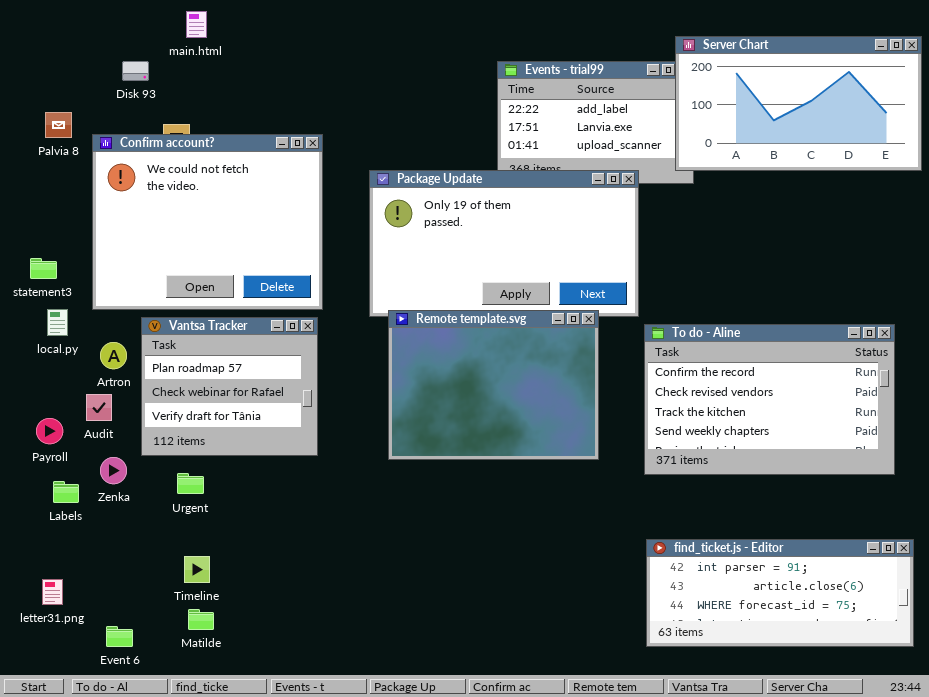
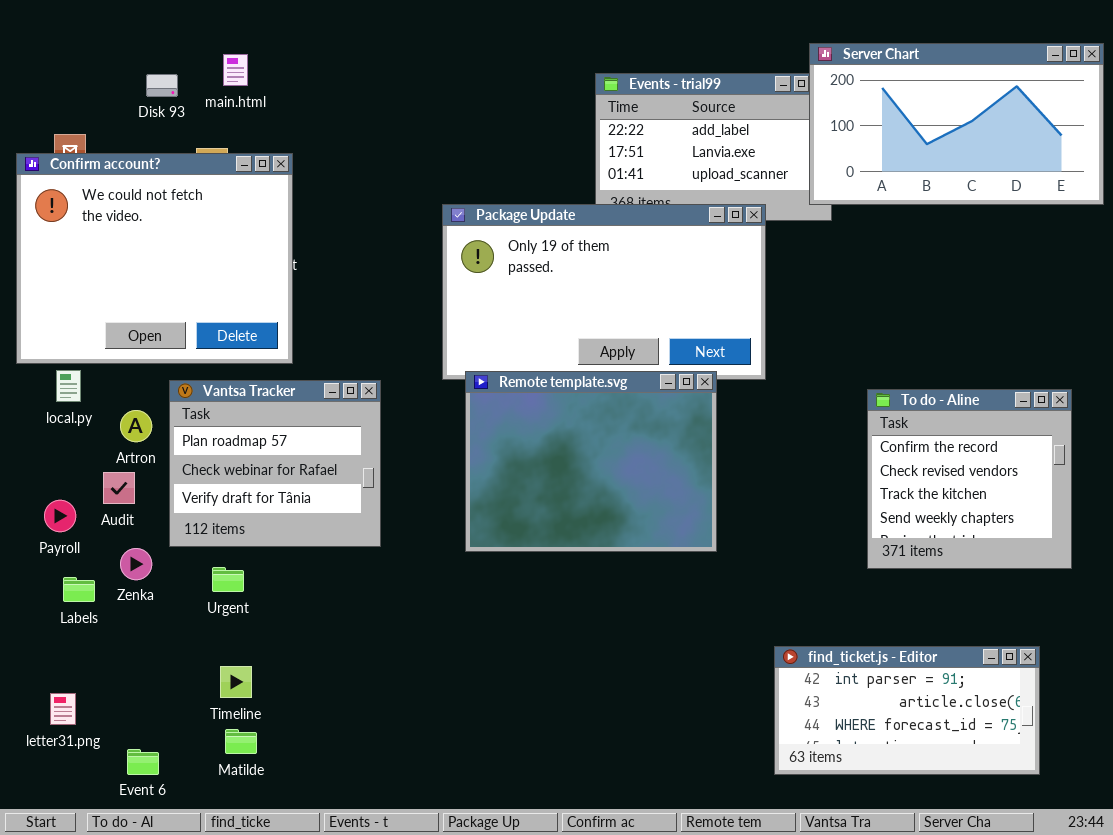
main.html: [186,11,207,38] -> [223,54,248,86], moved
Confirm account?: [92,134,323,310] -> [16,153,293,364], moved
To do - Aline: [644,324,895,475] -> [867,389,1072,569], resized
find_ticket.js - Editor: [646,539,914,647] -> [774,646,1040,775], resized

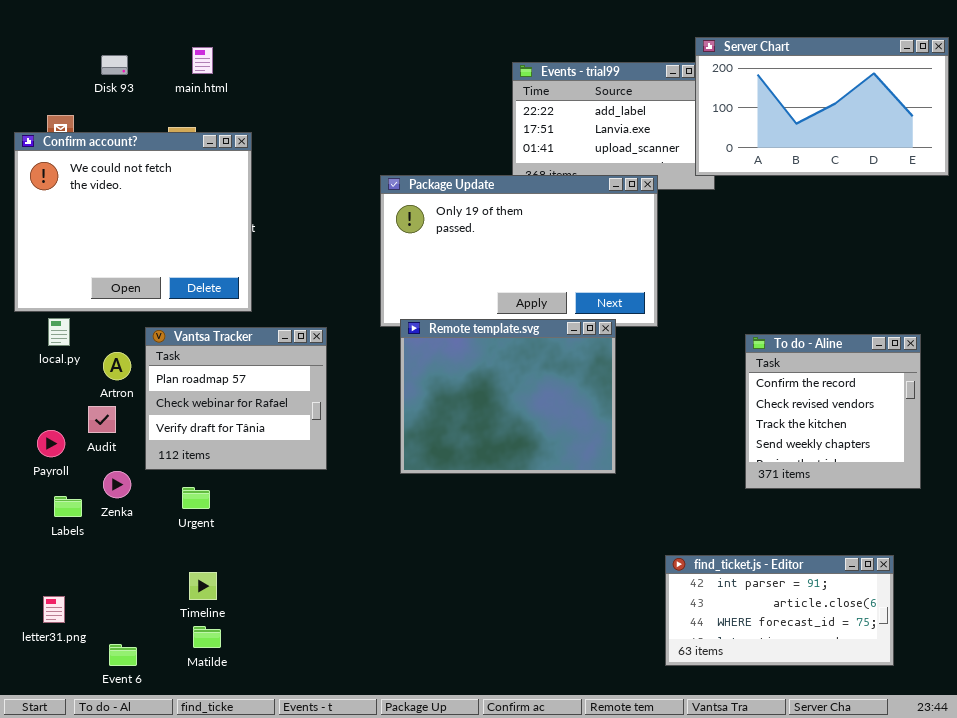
Disk 93: [146,74,178,97] -> [101,55,128,75], moved

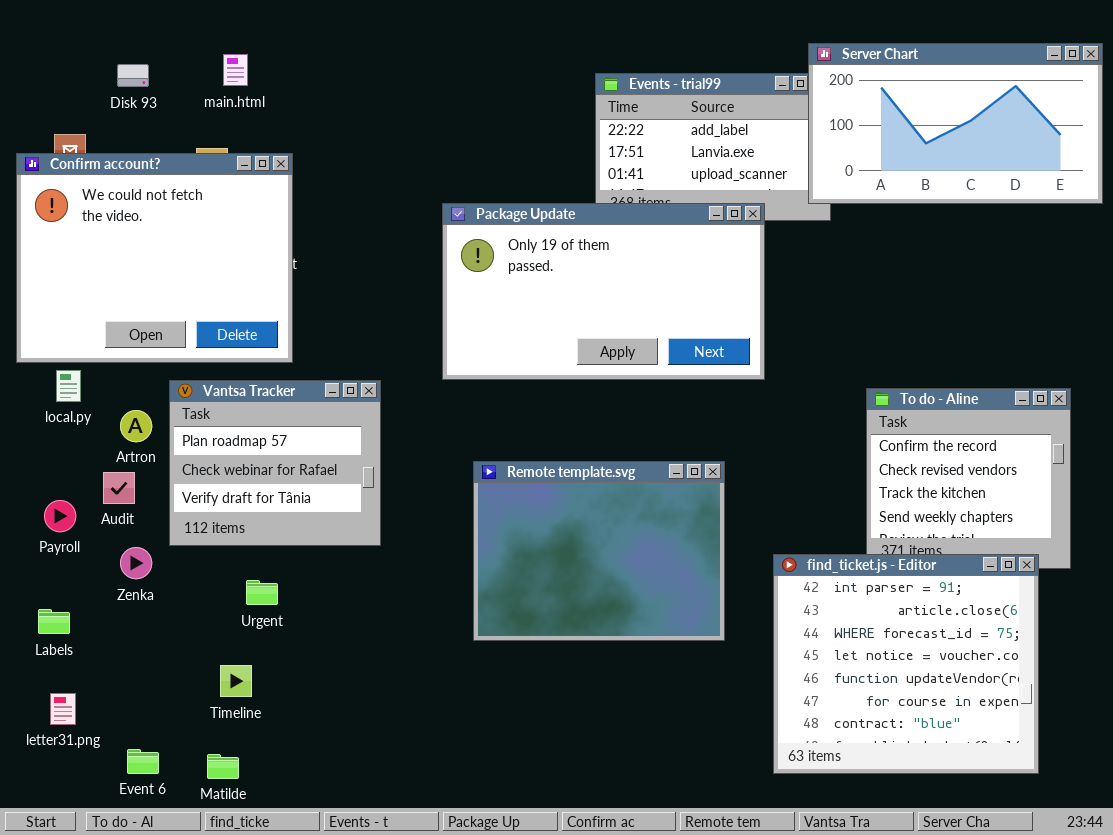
Remote template.svg: [400,319,616,474] -> [473,461,725,641], moved
Urgent: [182,487,210,509] -> [246,580,278,605], moved
Labels: [54,496,82,517] -> [38,609,70,634], moved
find_ticket.js - Editor: [665,555,894,666] -> [773,554,1039,774], resized
Matilde: [193,626,221,648] -> [207,754,239,779], moved

